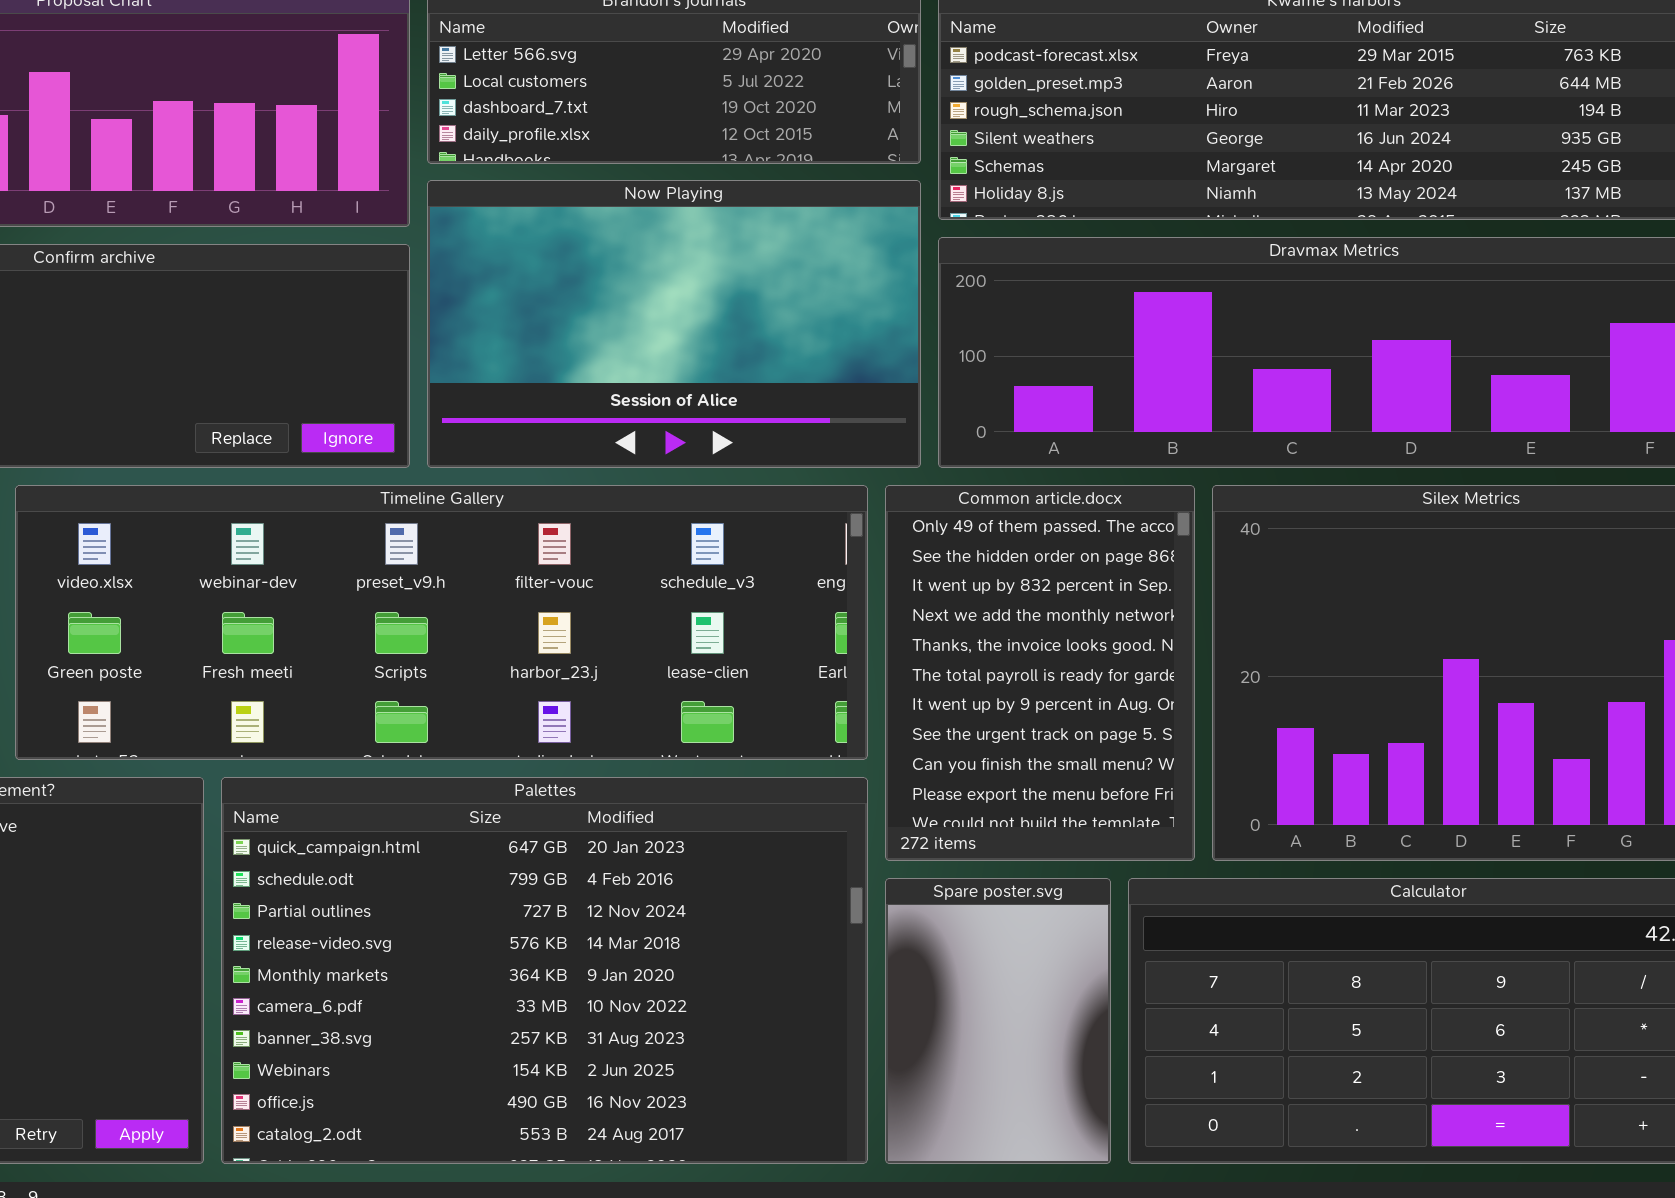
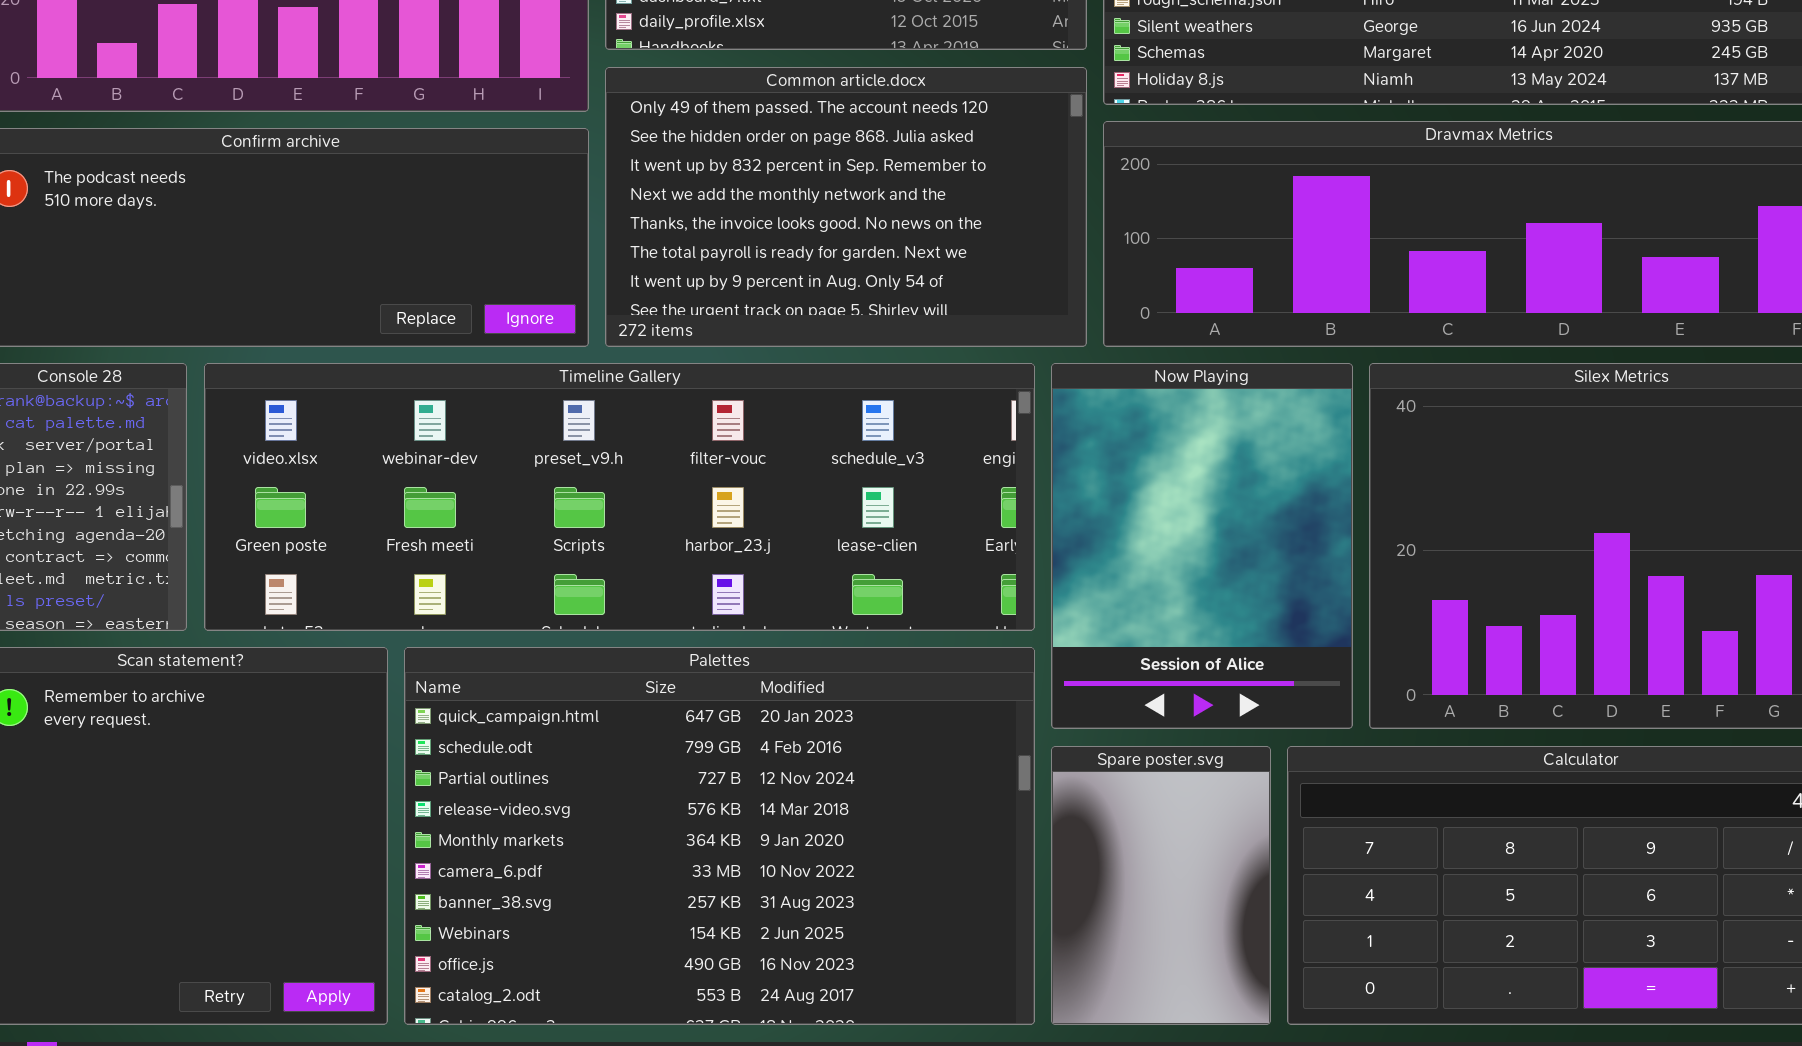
Now Playing: [427,180,921,468] -> [1051,363,1353,729], moved, resized
Common article.docx: [885,485,1195,861] -> [605,67,1087,347], moved, resized

